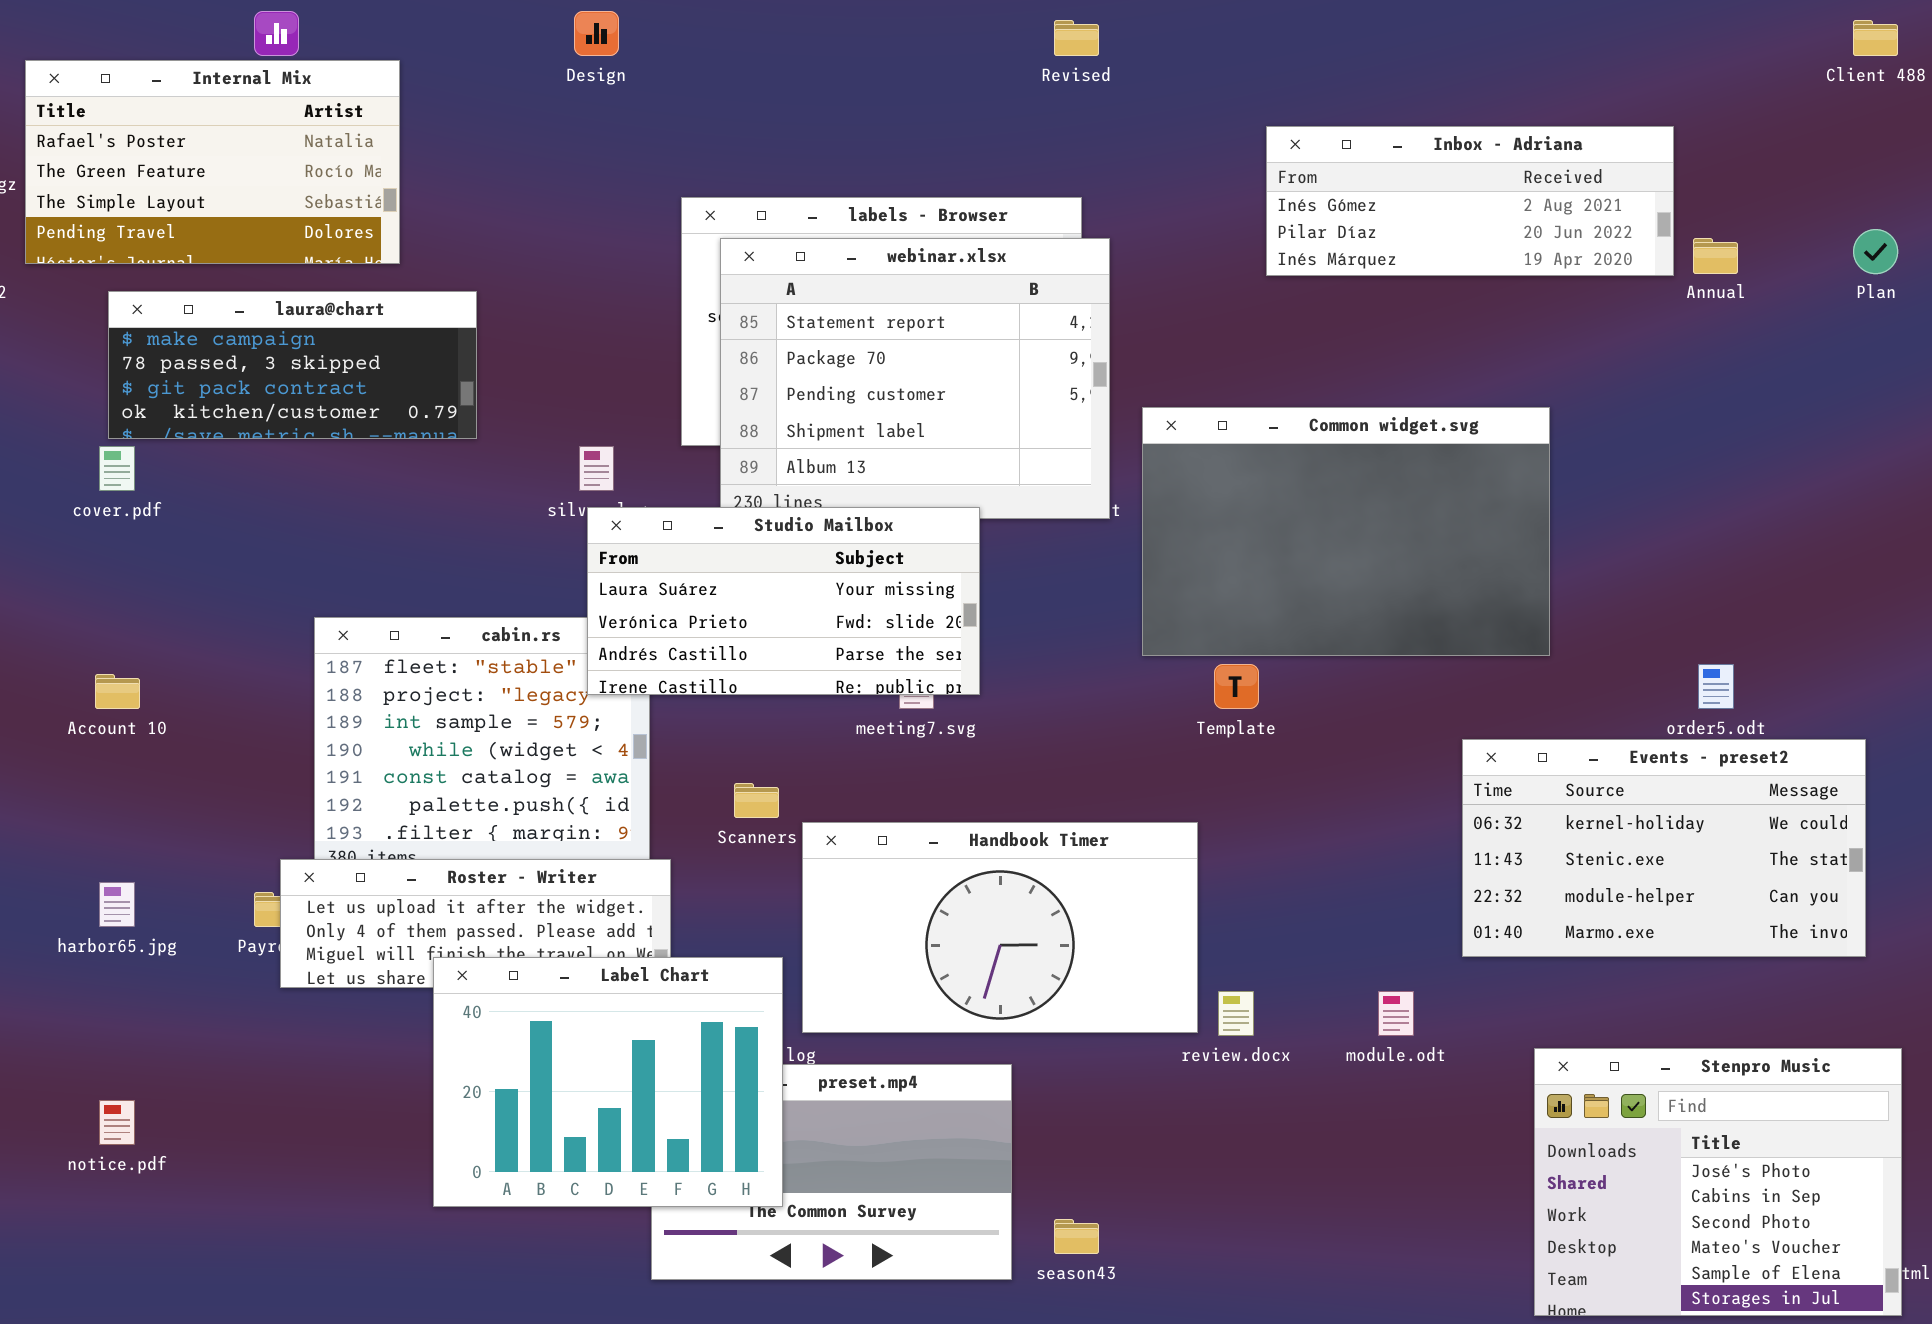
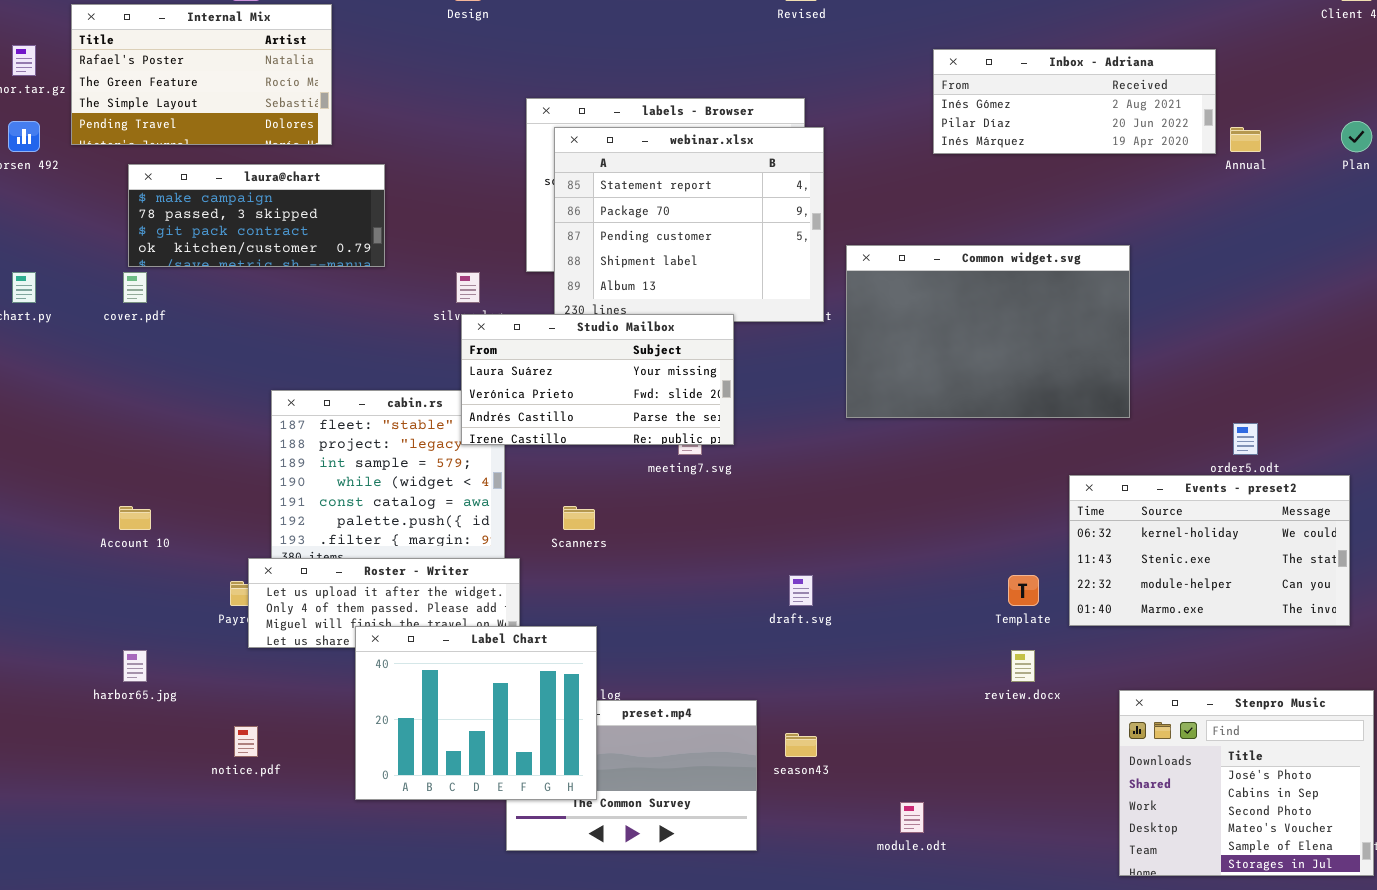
Template: [1214,664,1259,709] -> [1008,575,1039,606], moved
Account 10: [95,674,140,709] -> [119,506,151,530], moved
Handbook Timer: [802,822,1198,1033] -> none, closed
harbor65.jpg: [99,882,135,927] -> [123,650,147,682], moved
review.docx: [1218,991,1254,1036] -> [1011,650,1035,682], moved
module.odt: [1378,991,1414,1036] -> [900,802,924,833], moved
notice.pdf: [99,1100,135,1145] -> [234,726,258,757], moved
season43: [1054,1219,1099,1254] -> [785,733,817,757], moved

